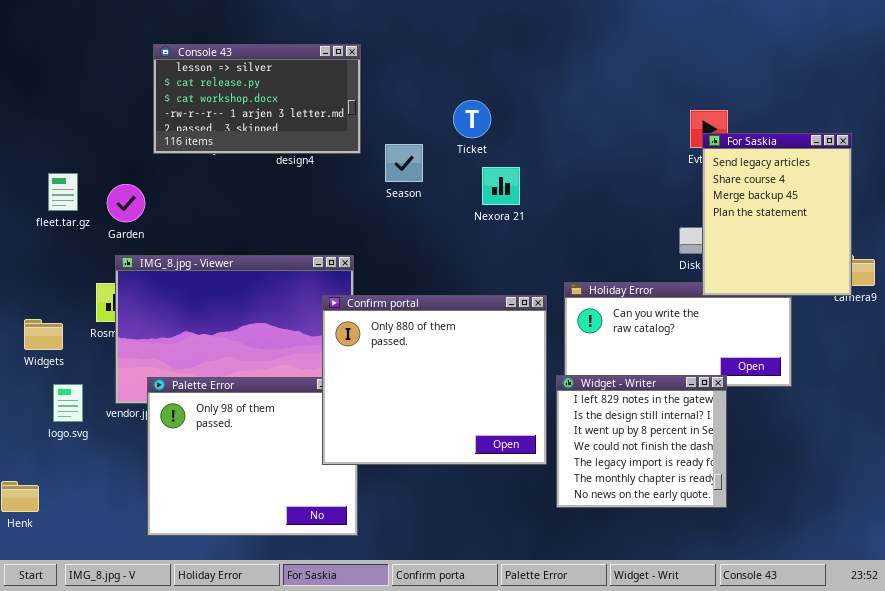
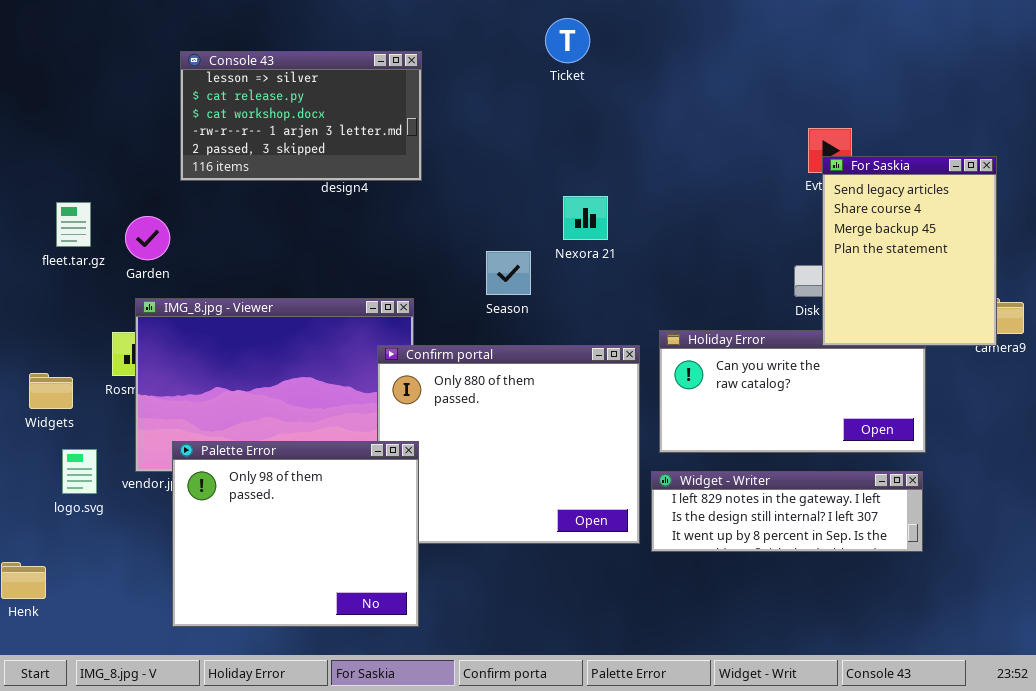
Ticket: [453,100,491,138] -> [545,18,590,63], moved
Season: [385,144,423,182] -> [486,251,531,295], moved
Widget - Writer: [556,375,727,508] -> [651,471,923,552], moved, resized
Palette Error: [147,377,358,536] -> [172,441,419,627], raised

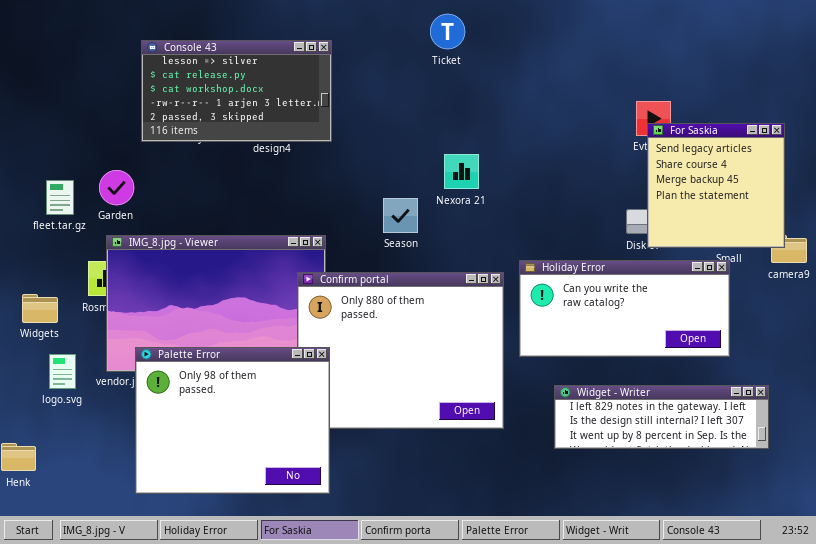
For Saskia: [822,156,997,346] -> [647,123,785,248], resized
fleet.tar.gz: [56,202,91,247] -> [46,180,74,215], moved
Widget - Writer: [651,471,923,552] -> [554,385,769,449], moved

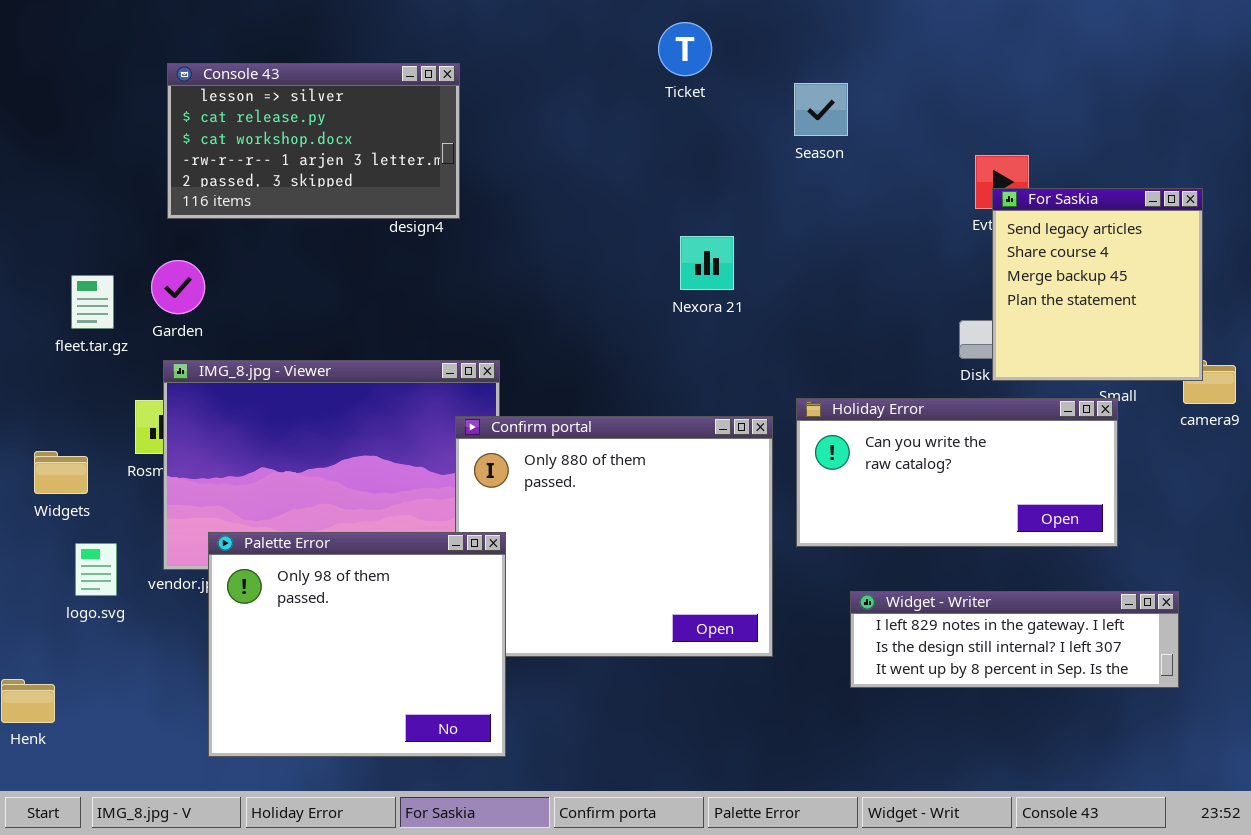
Console 43: [141,40,332,142] -> [167,63,460,219], moved
Season: [383,198,418,233] -> [794,83,848,136], moved

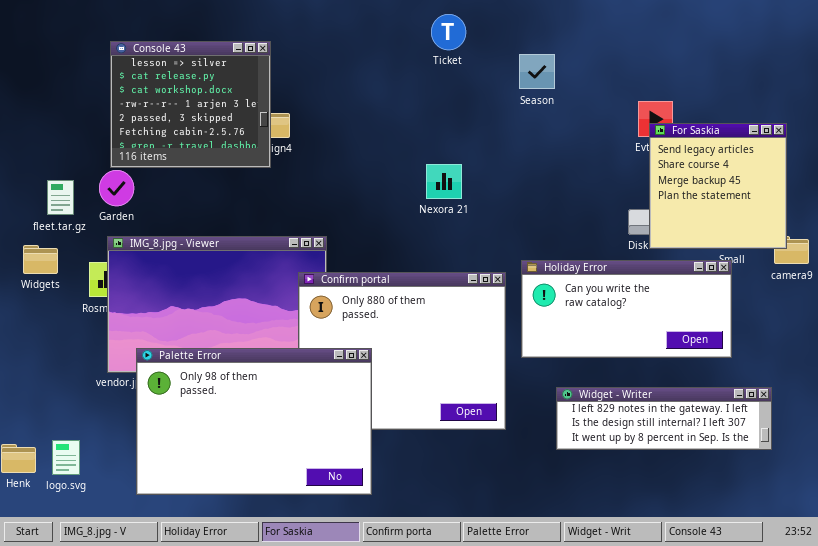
Console 43: [167,63,460,219] -> [110,41,271,168], resized
Nexora 21: [680,236,734,290] -> [426,164,462,199], moved
Widgets: [34,451,88,494] -> [23,245,58,274], moved
Palette Error: [208,532,506,757] -> [136,348,372,495], resized
logo.svg: [75,543,117,596] -> [52,440,80,475], moved

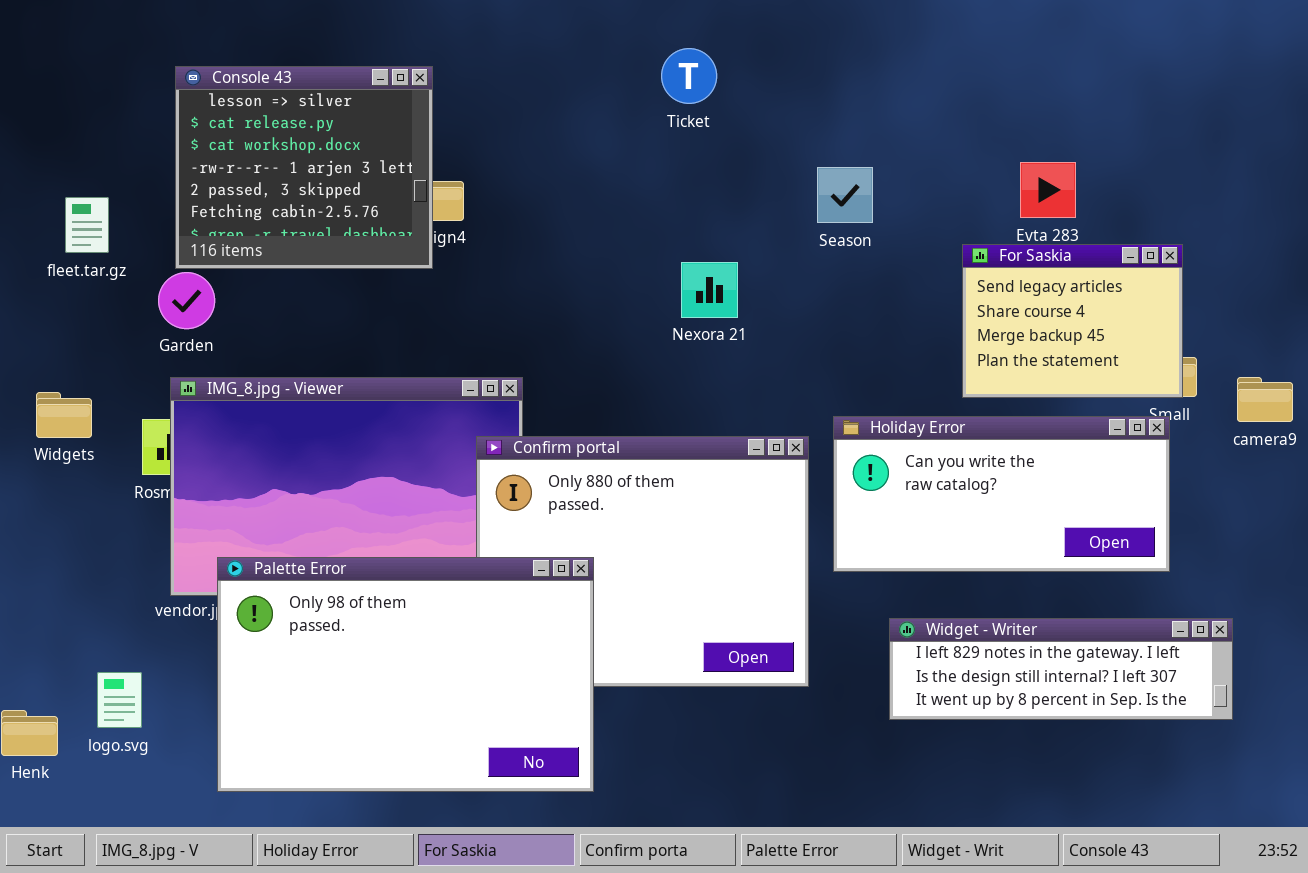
Ticket: [431,14,466,50] -> [661,48,717,104], moved
Season: [519,54,555,89] -> [817,167,873,223], moved
For Saskia: [649,123,787,249] -> [962,244,1183,398], moved, resized
fleet.tar.gz: [47,180,74,215] -> [65,197,109,253], moved
logo.svg: [52,440,80,475] -> [97,672,142,728], moved

